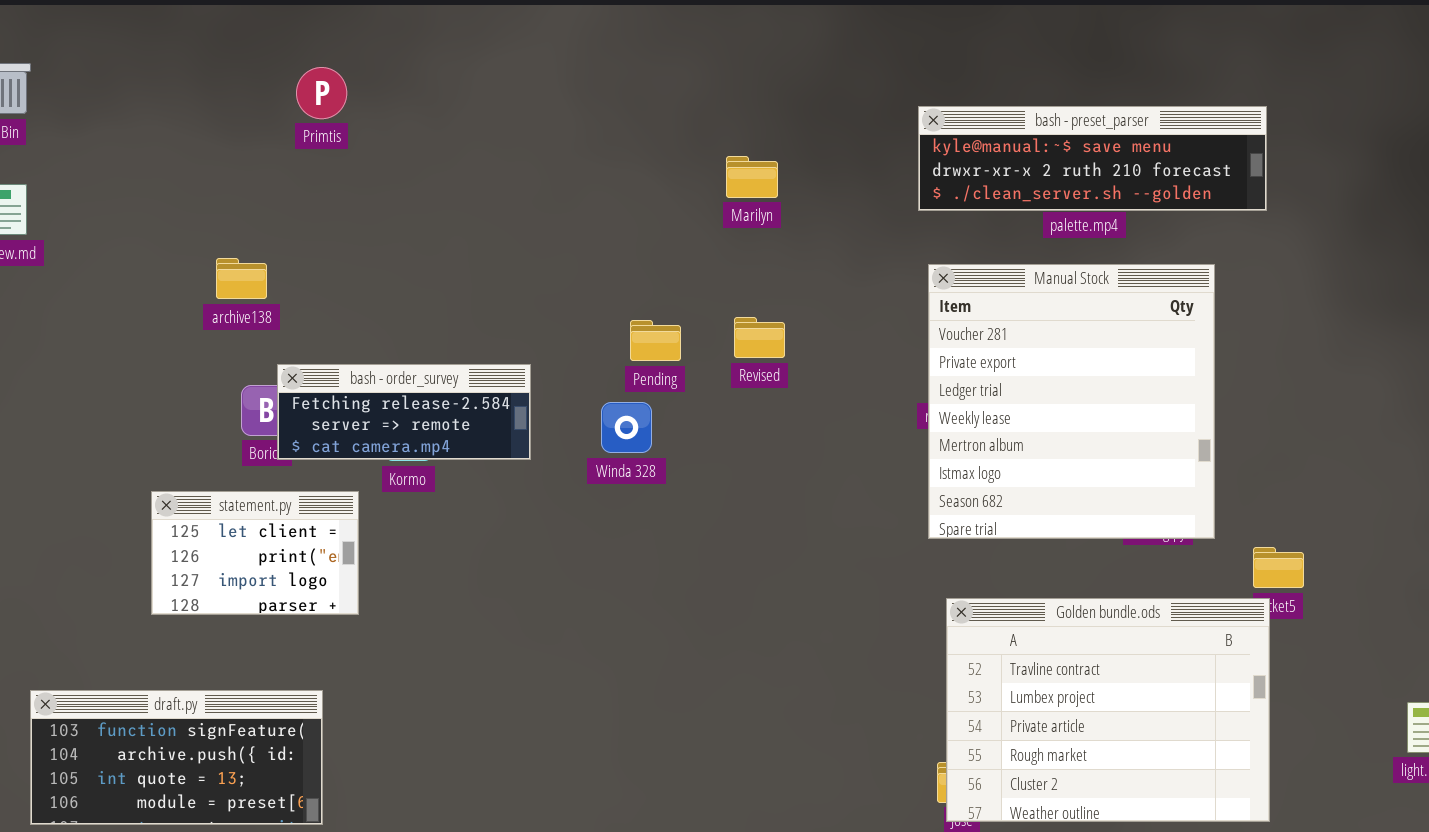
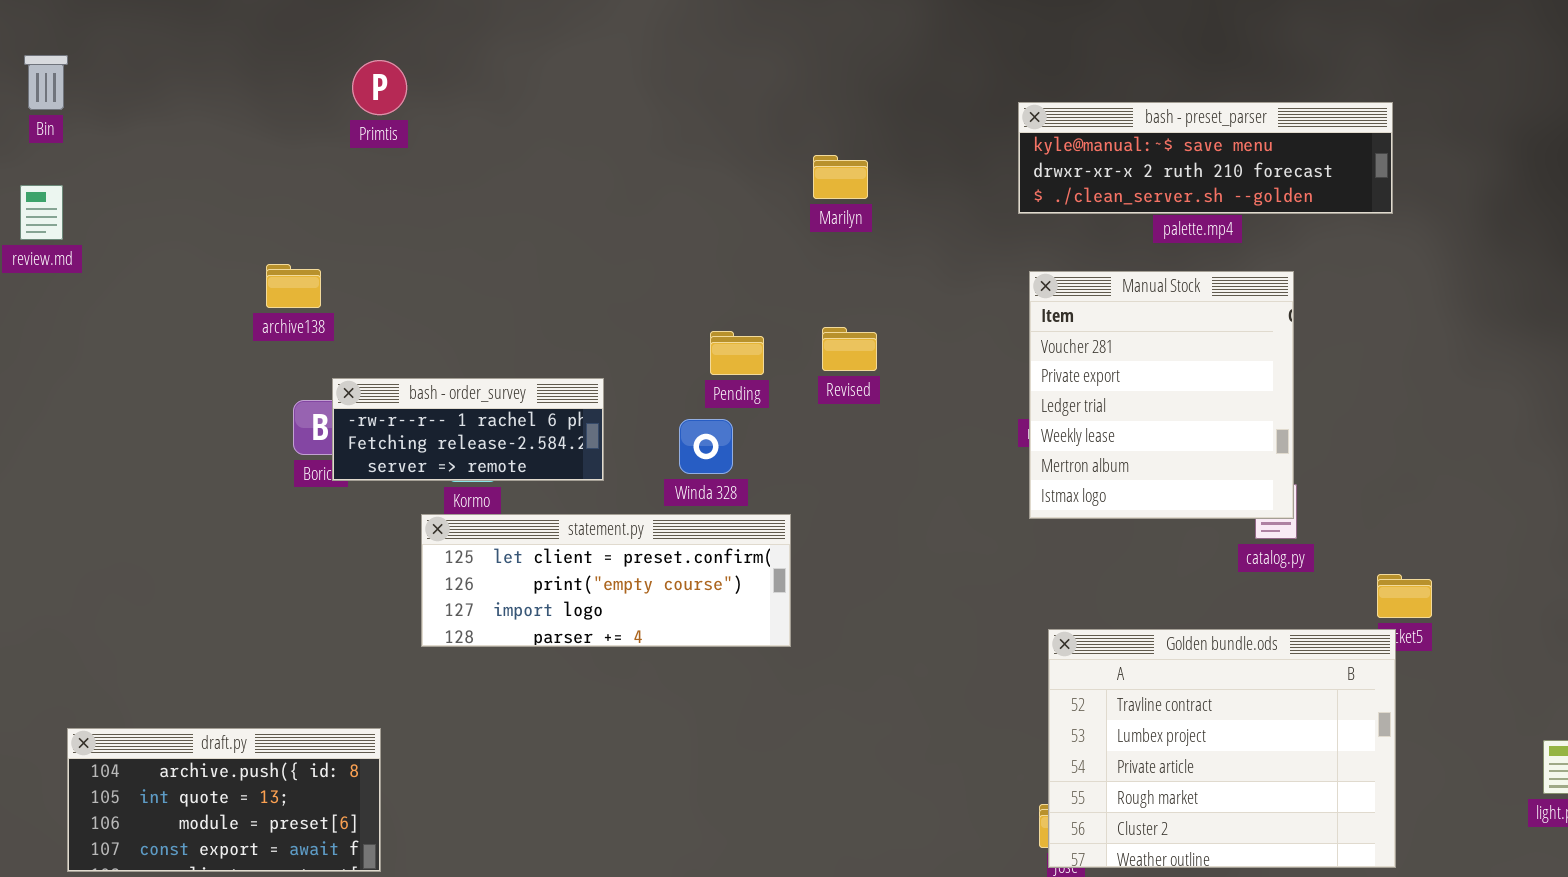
Manual Stock: [928,264,1215,539] -> [1029,271,1294,519], resized
bash - order_survey: [277,364,531,460] -> [332,378,604,481], scrolled up 1 row
statement.py: [151,491,359,615] -> [421,514,791,647], moved, resized
draft.py: [30,690,323,825] -> [67,728,381,872], scrolled down 1 row

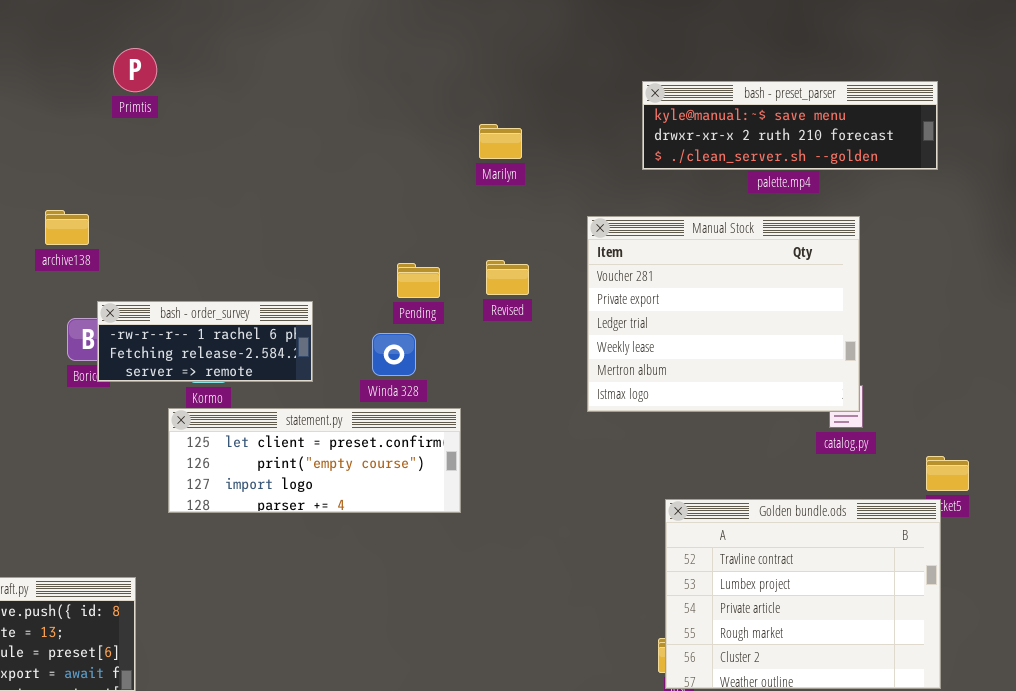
Manual Stock: [1029,271,1294,519] -> [587,216,860,412], resized

